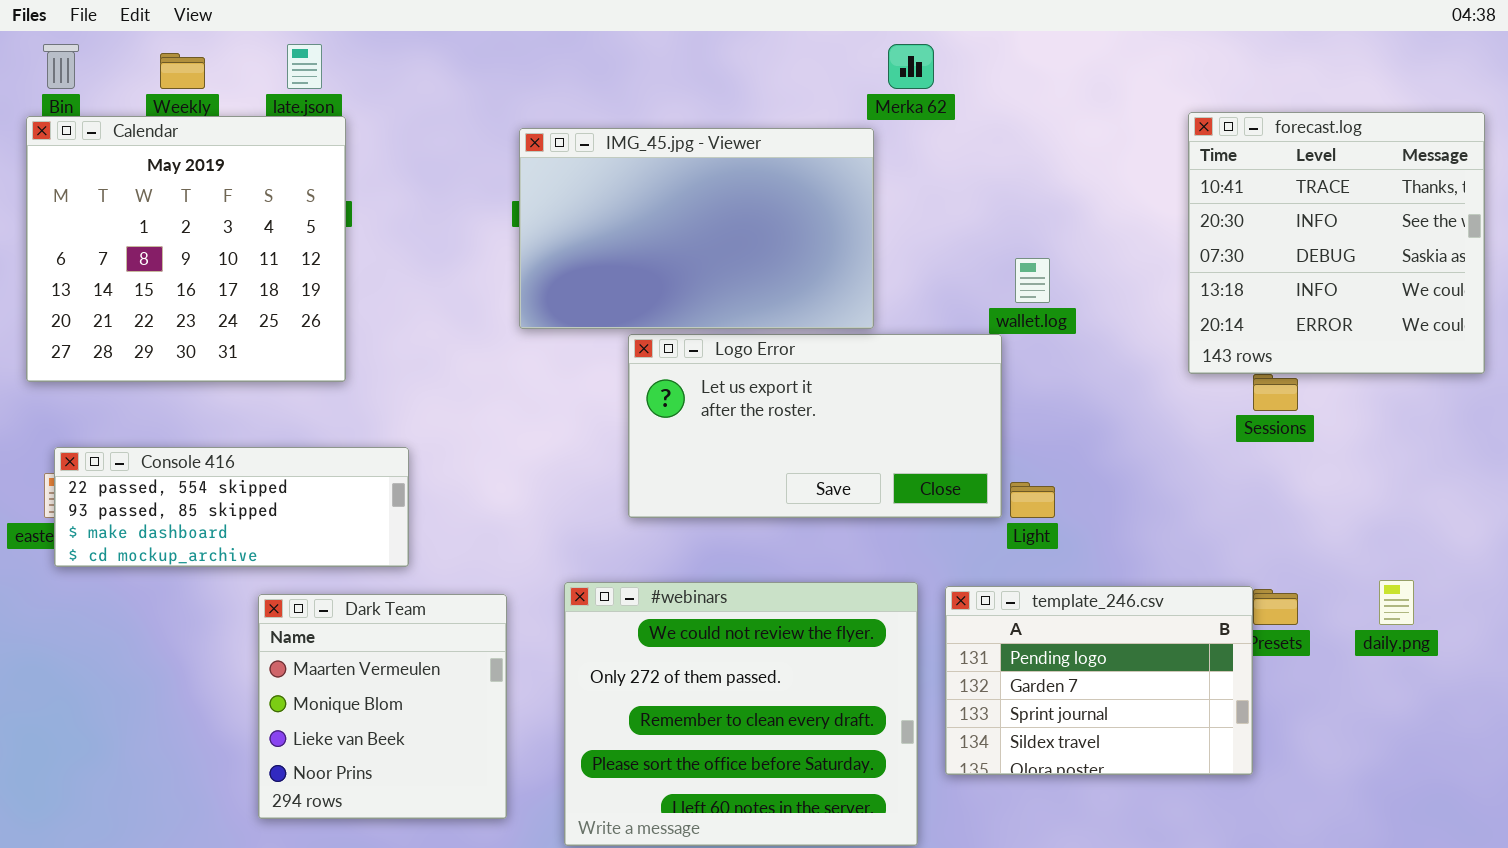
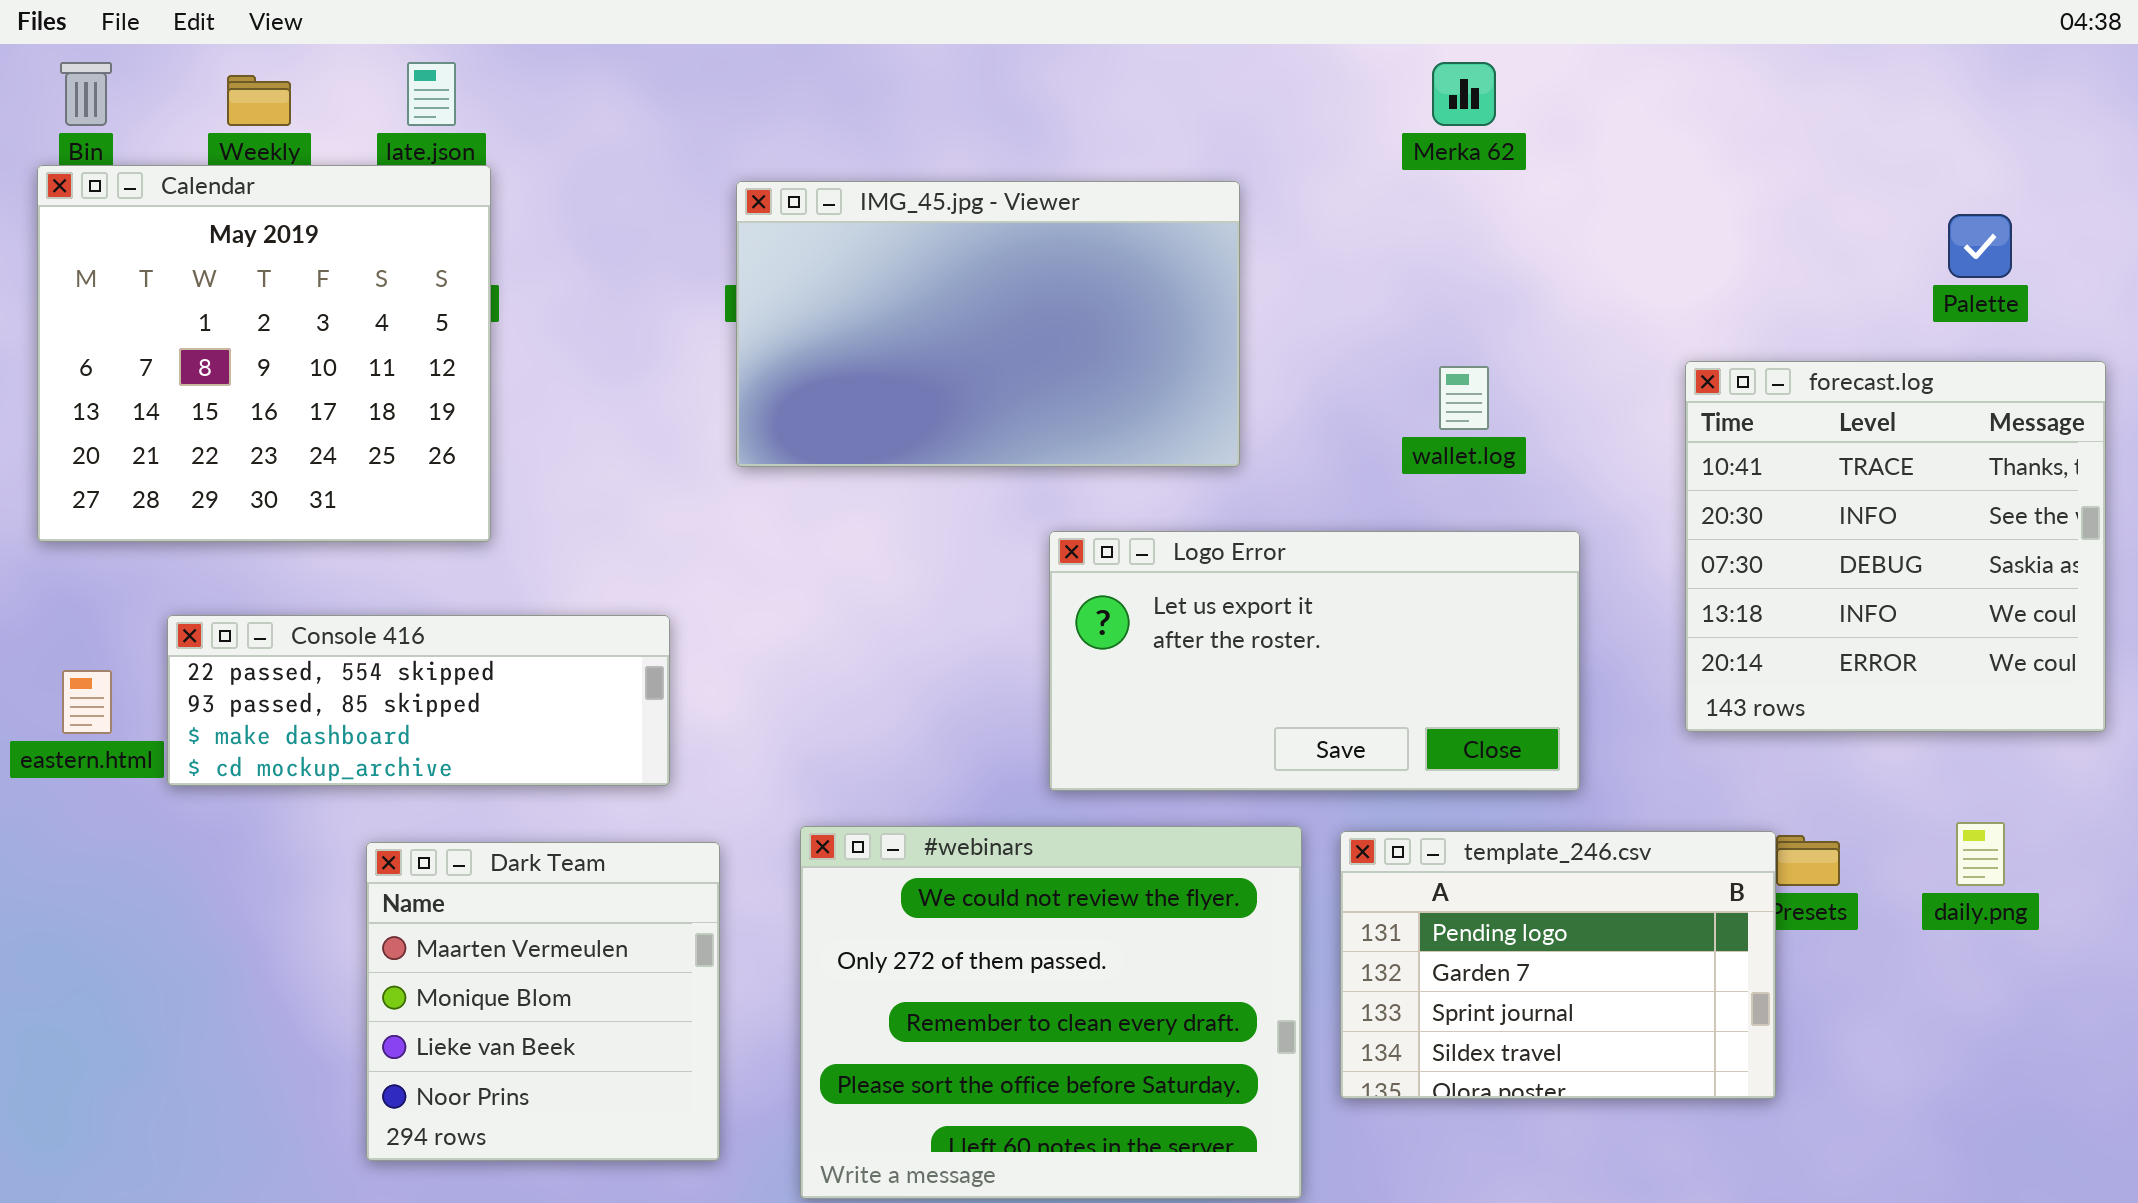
Merka 62: [888,44,934,89] -> [1432,62,1496,126], moved
forecast.log: [1188,112,1485,374] -> [1685,361,2106,732], moved
Logo Error: [628,334,1002,518] -> [1049,531,1580,791], moved
Console 416: [54,447,409,567] -> [167,615,670,786], moved

